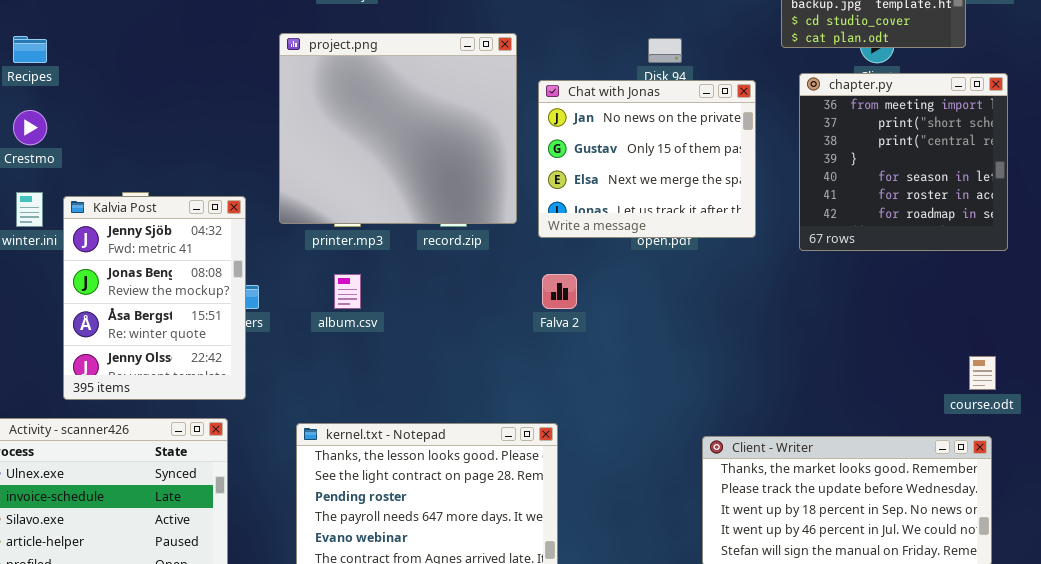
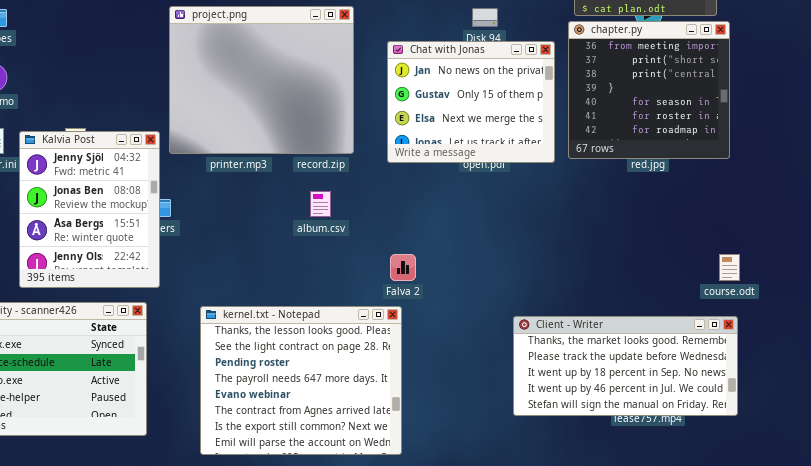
project.png: [279,33,517,224] -> [169,6,354,154], moved
chapter.py: [799,73,1008,251] -> [568,21,730,159], moved
album.csv: [334,274,361,309] -> [310,191,331,217], moved
Falva 2: [542,274,577,309] -> [390,254,416,281], moved

